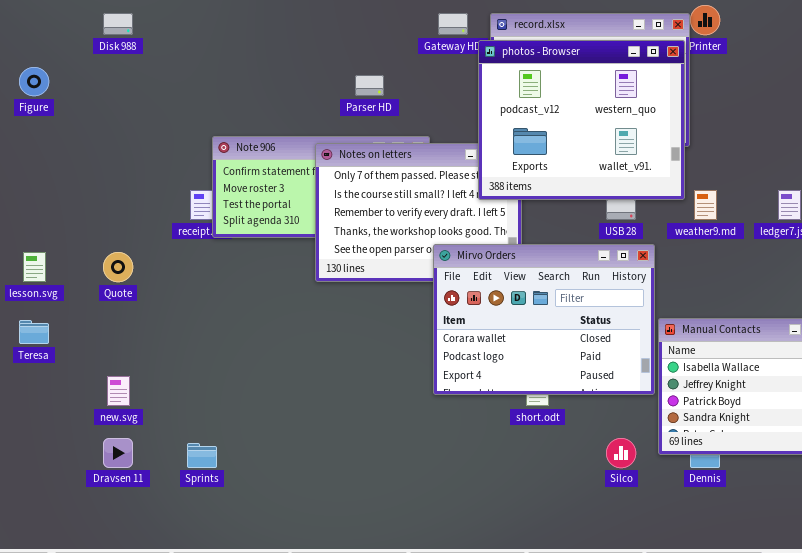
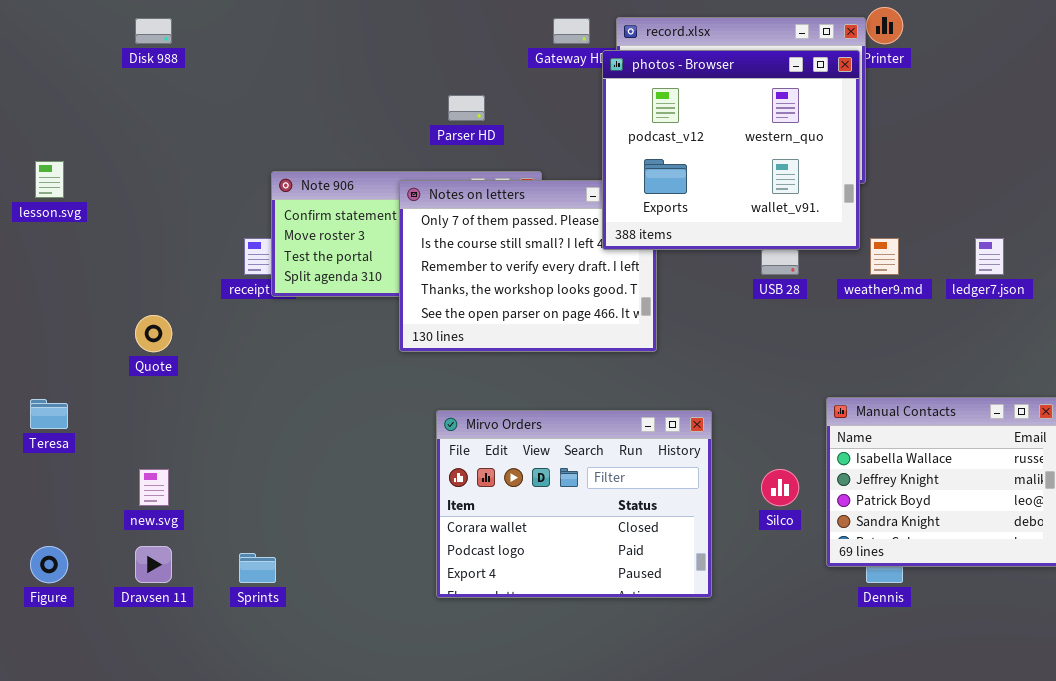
Figure: [19,67,49,96] -> [30,546,68,583], moved
Mirvo Orders: [433,244,655,395] -> [436,410,712,598], moved
lesson.svg: [23,252,46,282] -> [35,161,64,198], moved
Silco: [606,438,636,468] -> [761,469,799,506], moved

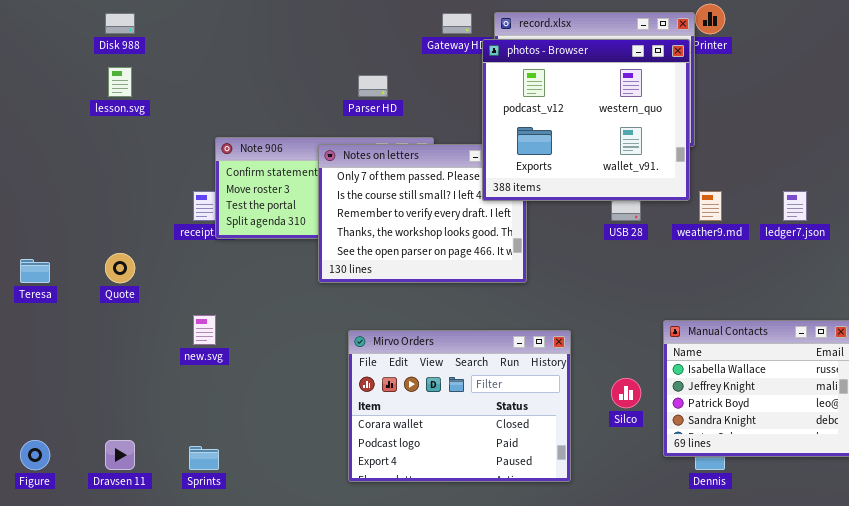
lesson.svg: [35,161,64,198] -> [108,67,132,97], moved
Teresa: [30,399,68,429] -> [20,259,50,283], moved
new.svg: [139,469,169,506] -> [193,315,216,345], moved

